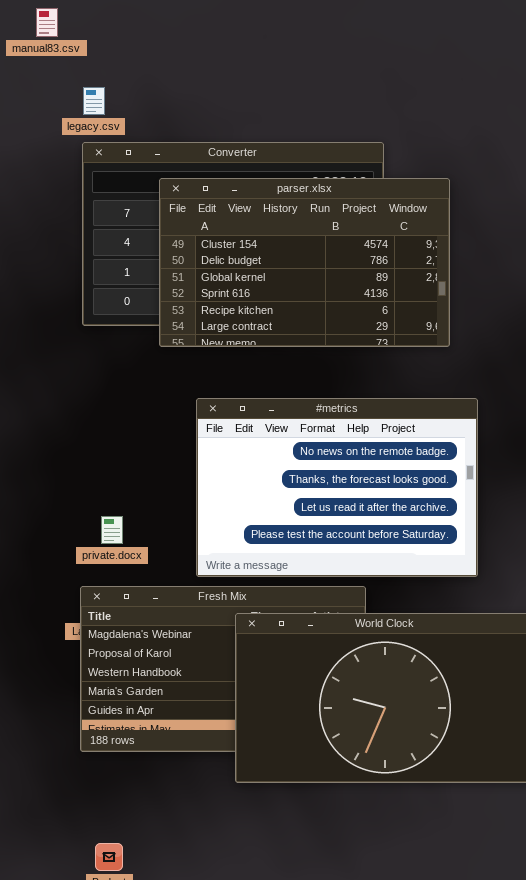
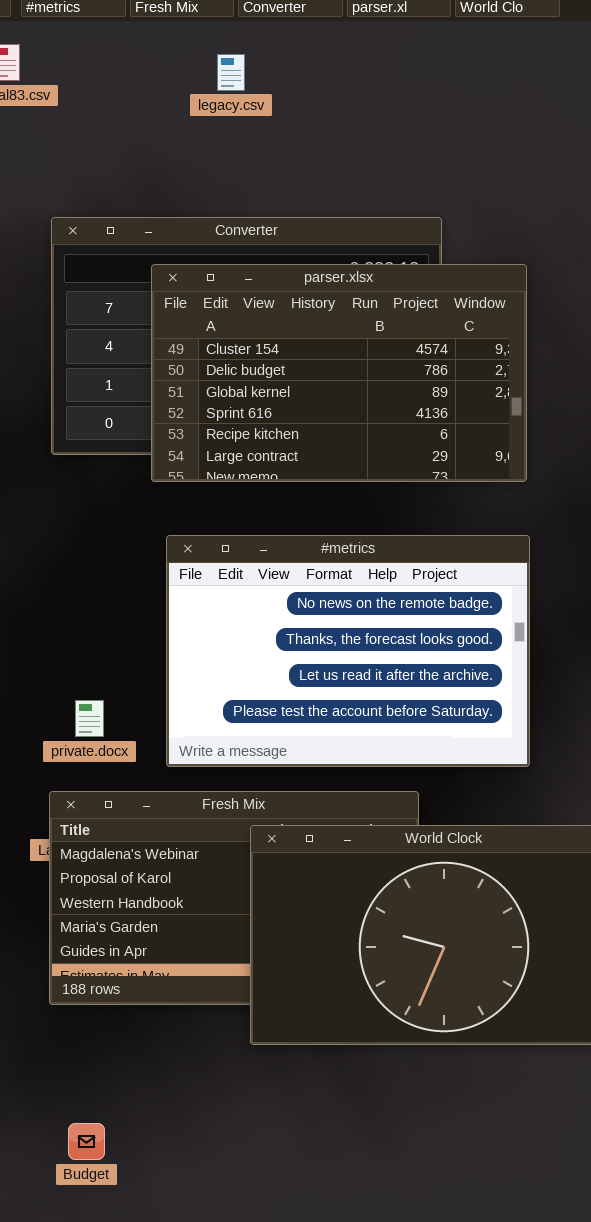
legacy.csv: [83,87,105,115] -> [217,54,245,91], moved
#metrics: [196,398,478,577] -> [166,535,530,767], moved

